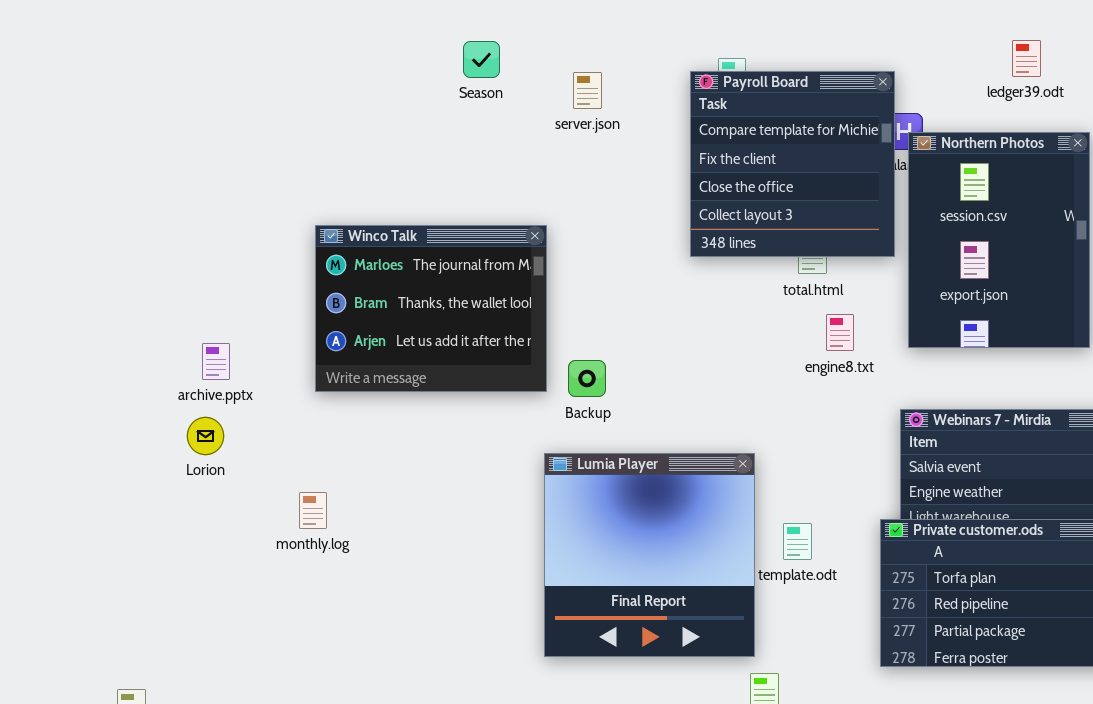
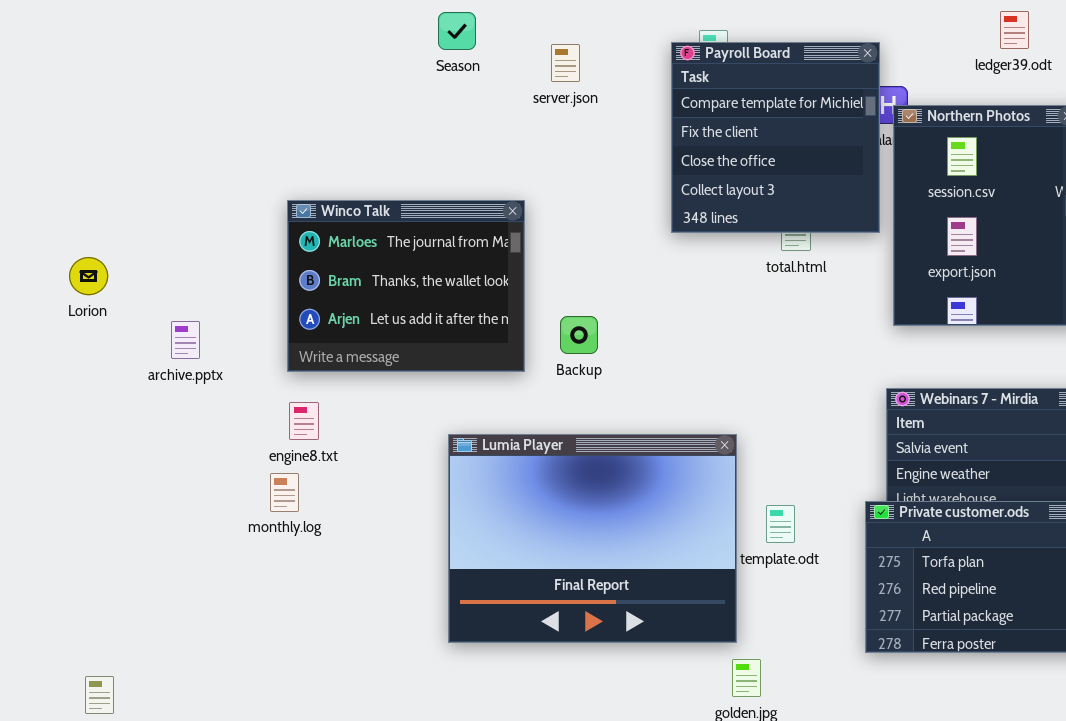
engine8.txt: [826,314,854,351] -> [289,402,319,440], moved
Backup: [568,360,606,397] -> [560,316,598,354], moved
Lorion: [187,417,224,455] -> [69,257,108,295], moved
Lumia Player: [544,453,755,657] -> [448,434,737,643], resized

